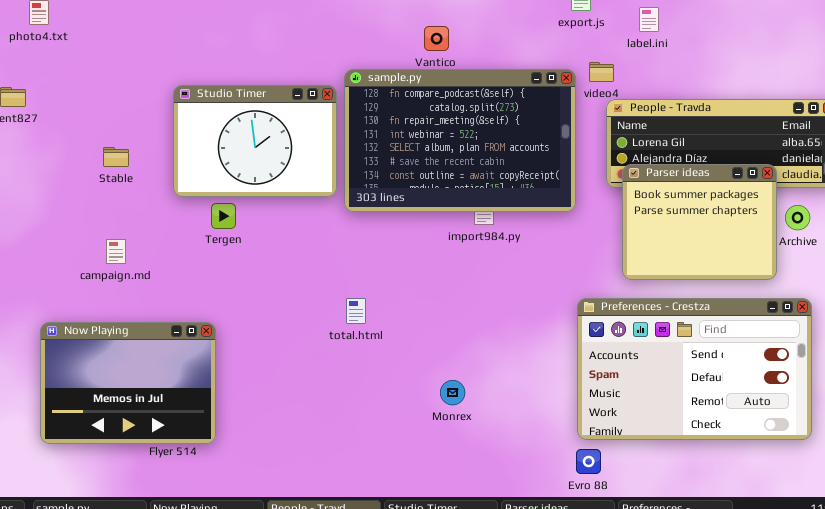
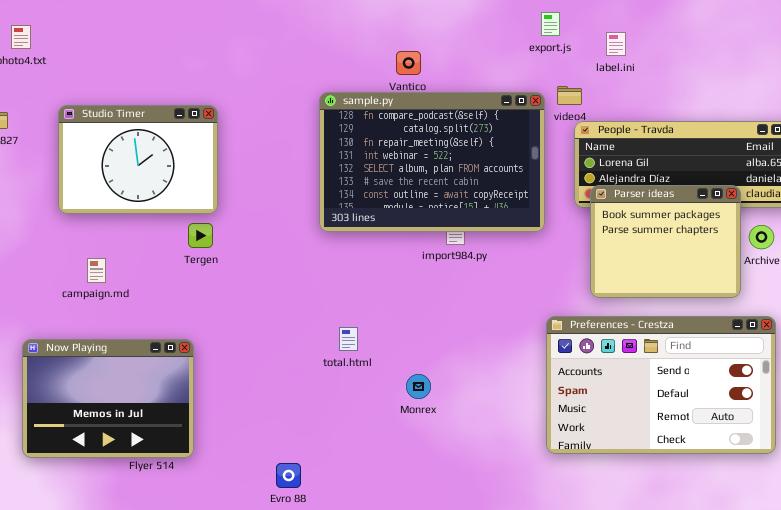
Studio Timer: [173,85,337,197] -> [58,105,218,214], moved
total.html: [346,298,366,324] -> [339,327,358,351], moved
Monrex: [440,380,465,405] -> [406,374,431,399], moved
Evro 88: [576,449,601,474] -> [276,463,301,488], moved

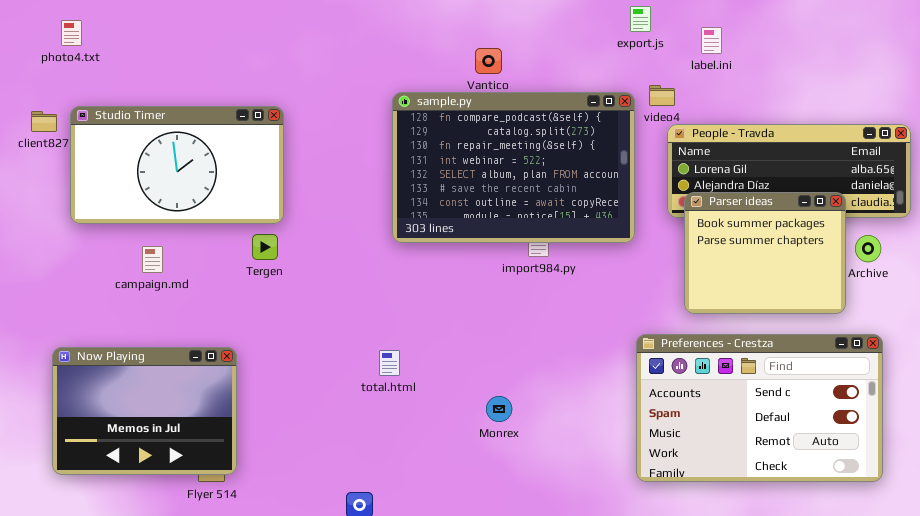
Studio Timer: [58,105,218,214] -> [70,106,284,224], resized
campaign.md: [87,258,106,283] -> [142,246,163,273], moved
total.html: [339,327,358,351] -> [379,350,400,376], moved
Now Playing: [22,339,194,458] -> [52,347,237,475], moved

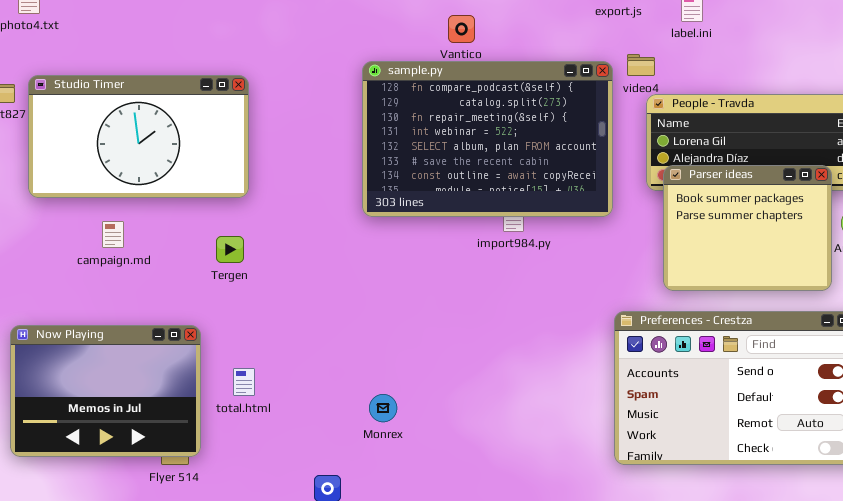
Tergen: [252,234,278,260] -> [216,236,244,263], moved
total.html: [379,350,400,376] -> [233,368,255,396], moved
Monrex: [486,396,512,422] -> [369,394,397,422], moved

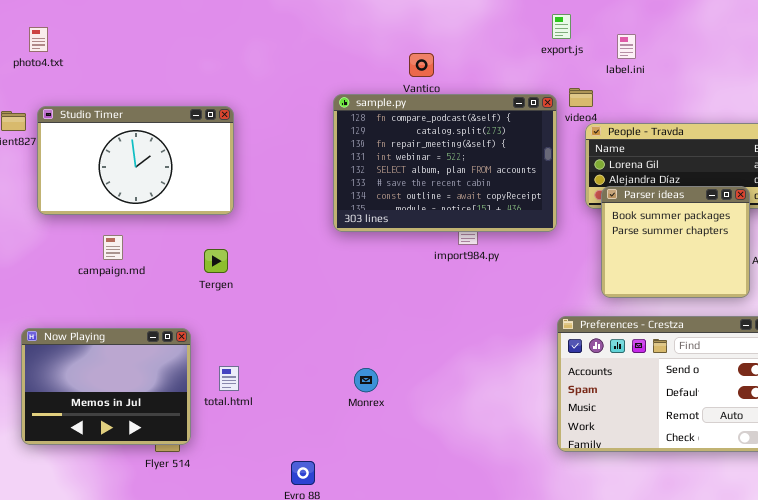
Monrex: [369,394,397,422] -> [354,368,378,392], moved

